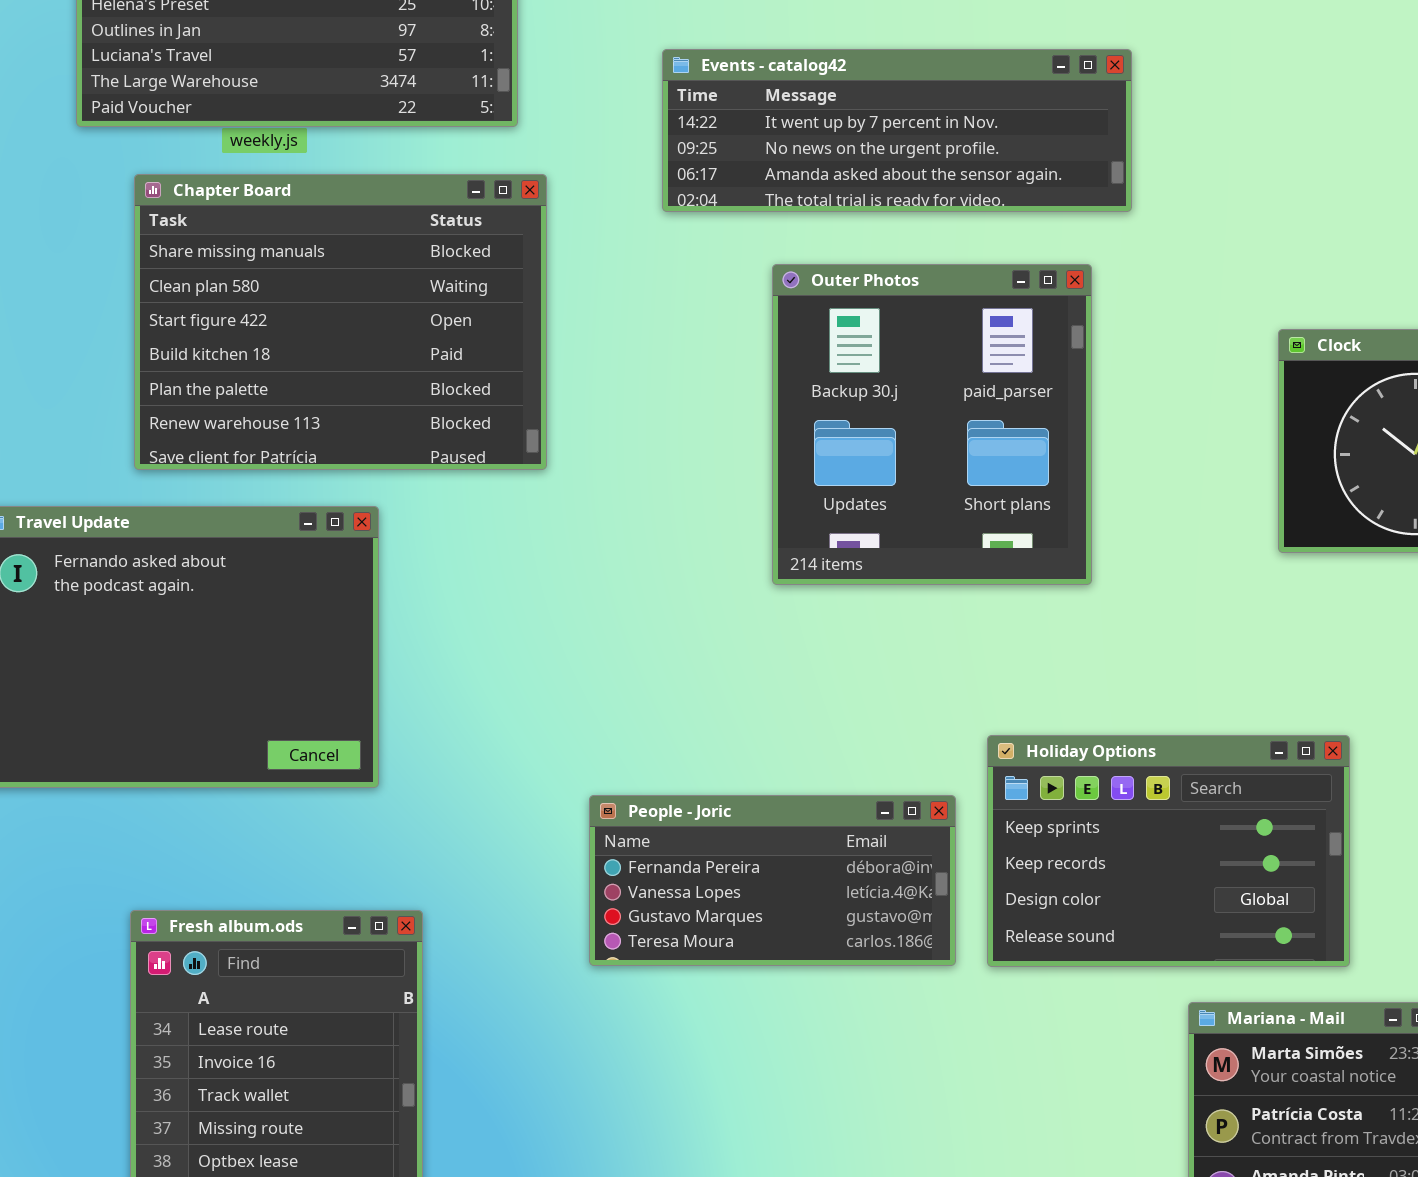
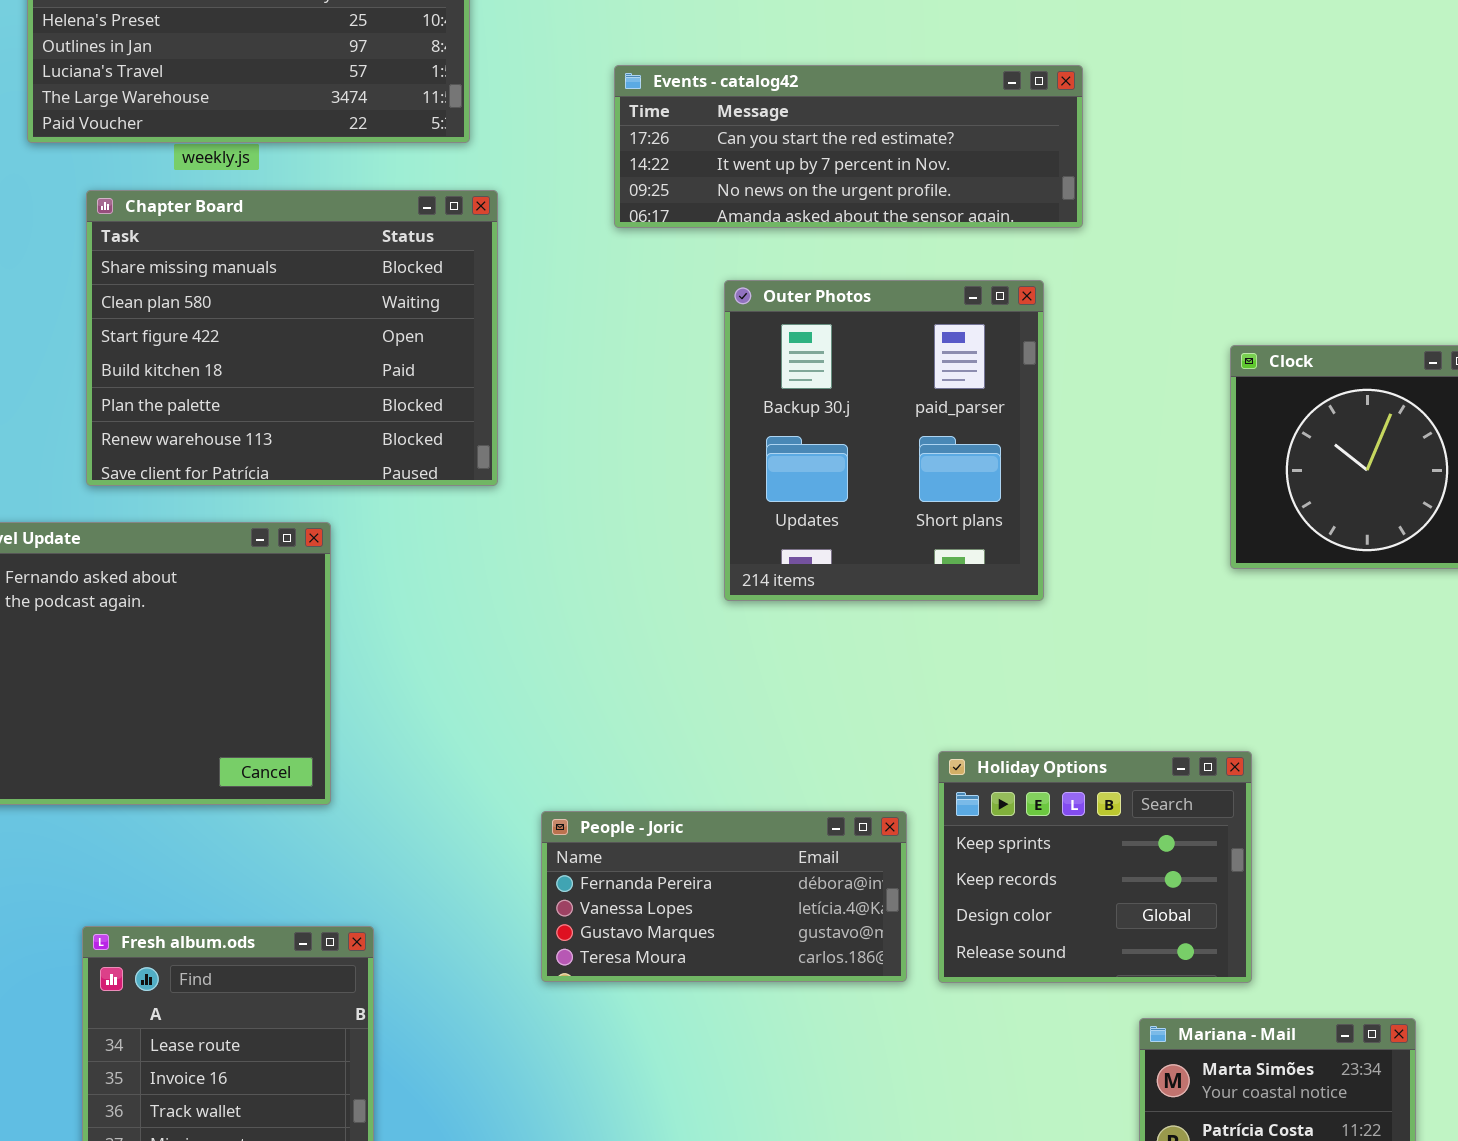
Events - catalog42: [662,49,1132,212] -> [614,65,1083,228], scrolled up 1 row
Holiday Options: [987,735,1350,967] -> [938,751,1252,983], resized

